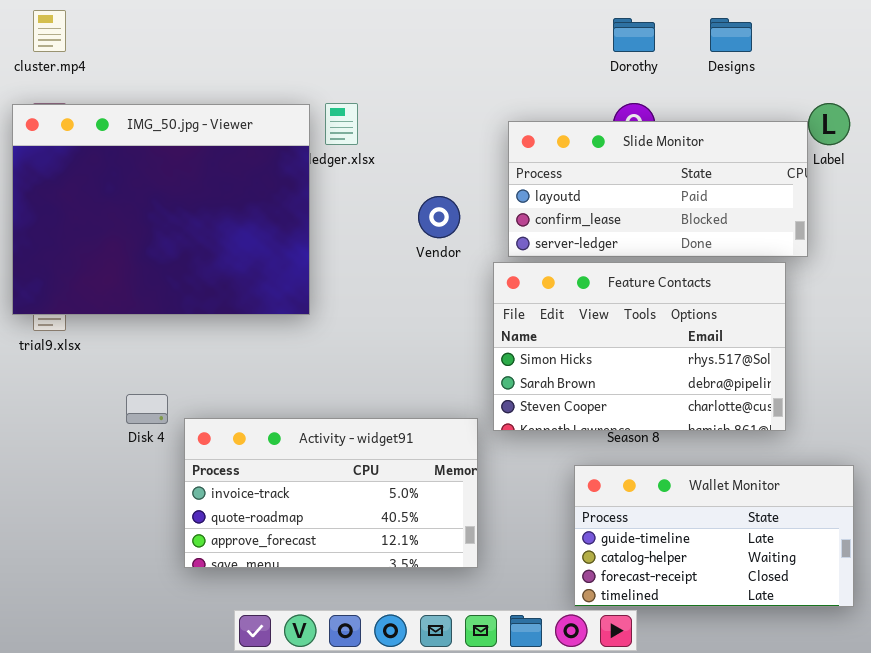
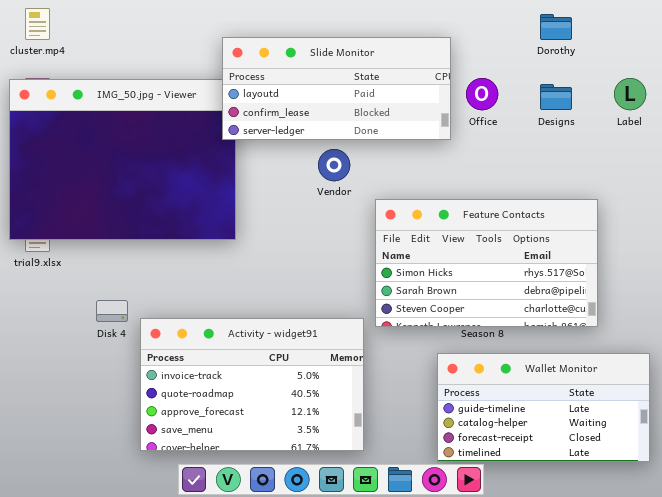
Dorothy: [613,18,655,52] -> [540,14,572,40], moved
Designs: [710,18,752,52] -> [540,84,572,110], moved
Slide Monitor: [508,121,808,257] -> [222,37,451,140], moved
Activity - widget91: [184,418,478,568] -> [140,318,364,451], resized

